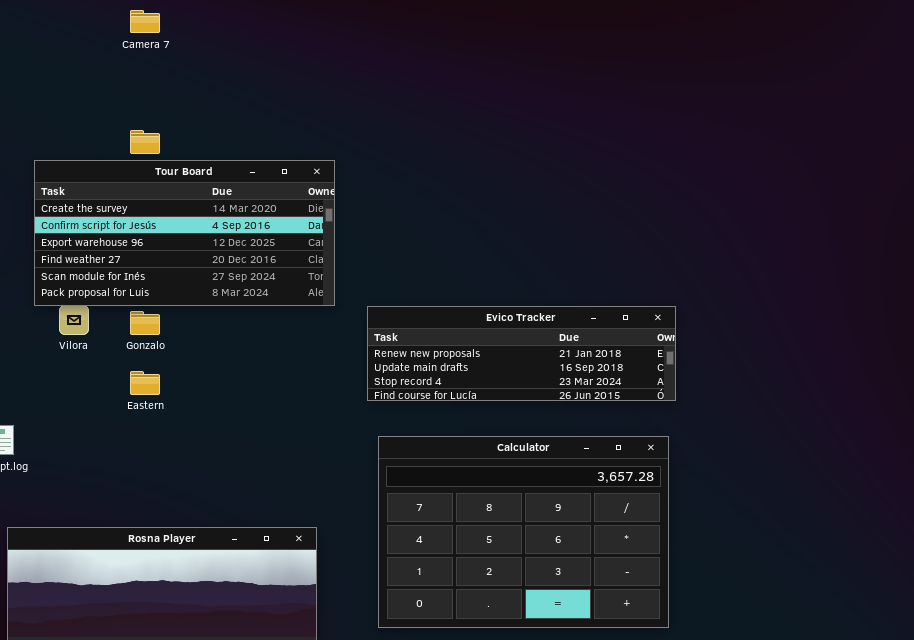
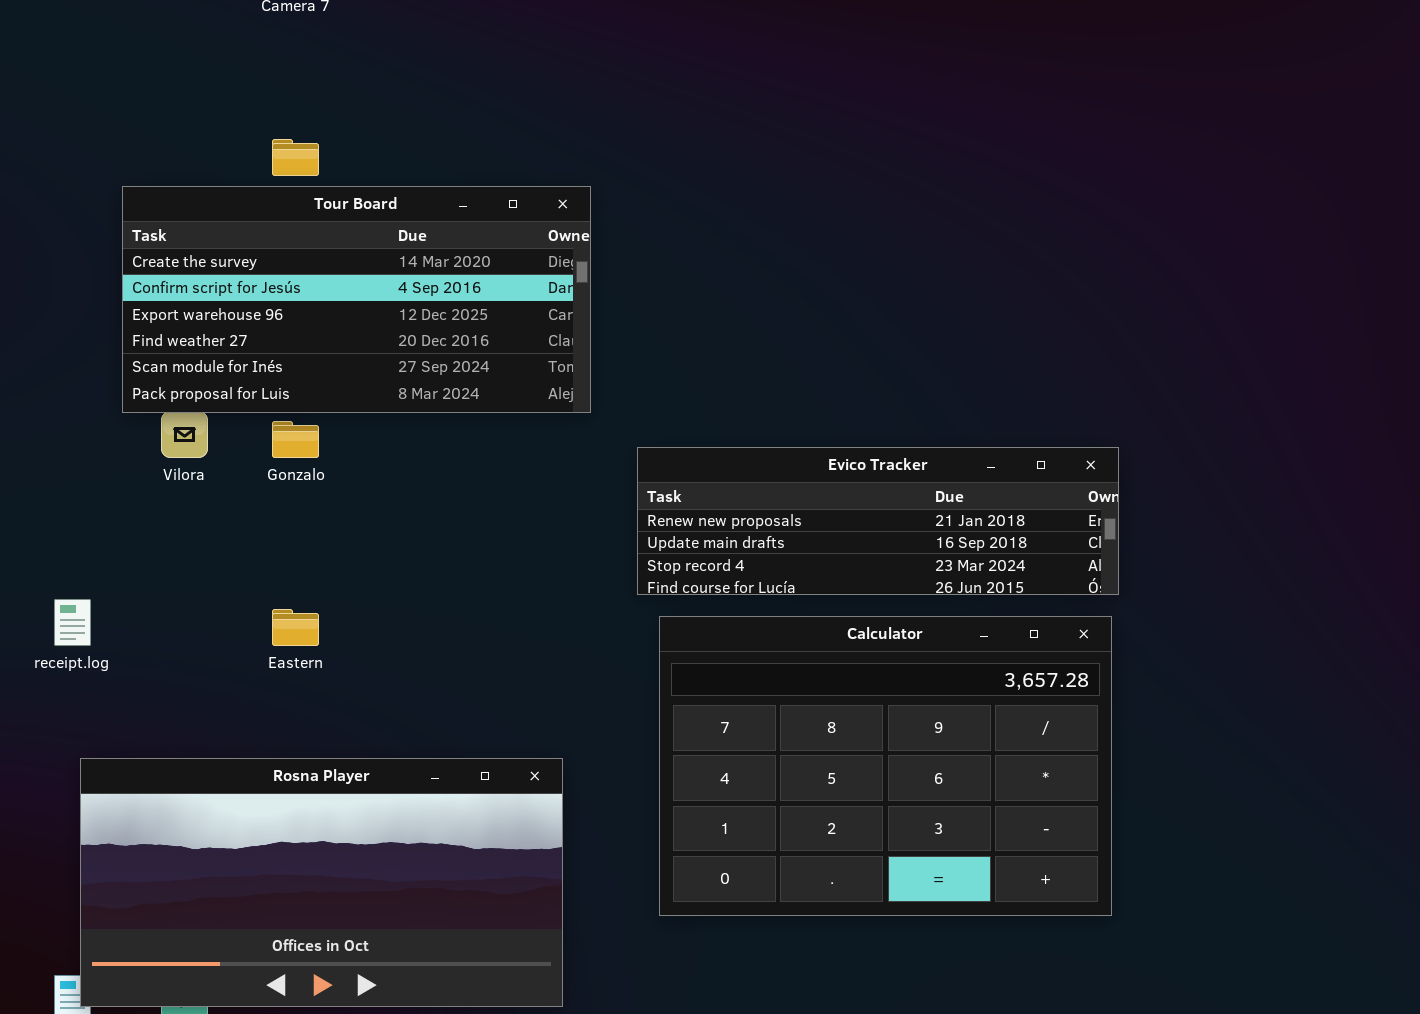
Evico Tracker: [367,306,676,401] -> [637,447,1119,595], moved
Eastern: [130,371,160,395] -> [272,609,319,646], moved

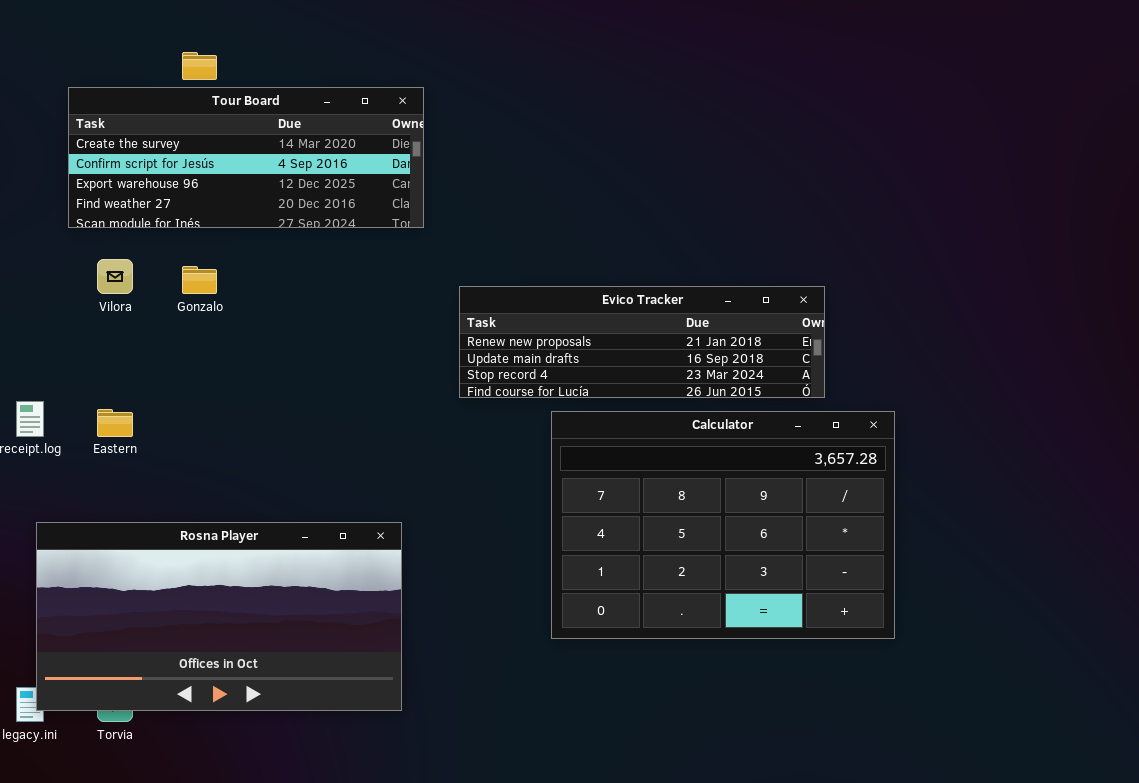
Tour Board: [122,186,591,413] -> [68,87,424,228], resized
Eastern: [272,609,319,646] -> [97,409,133,437], moved
Calculator: [659,616,1112,916] -> [551,411,895,639], moved

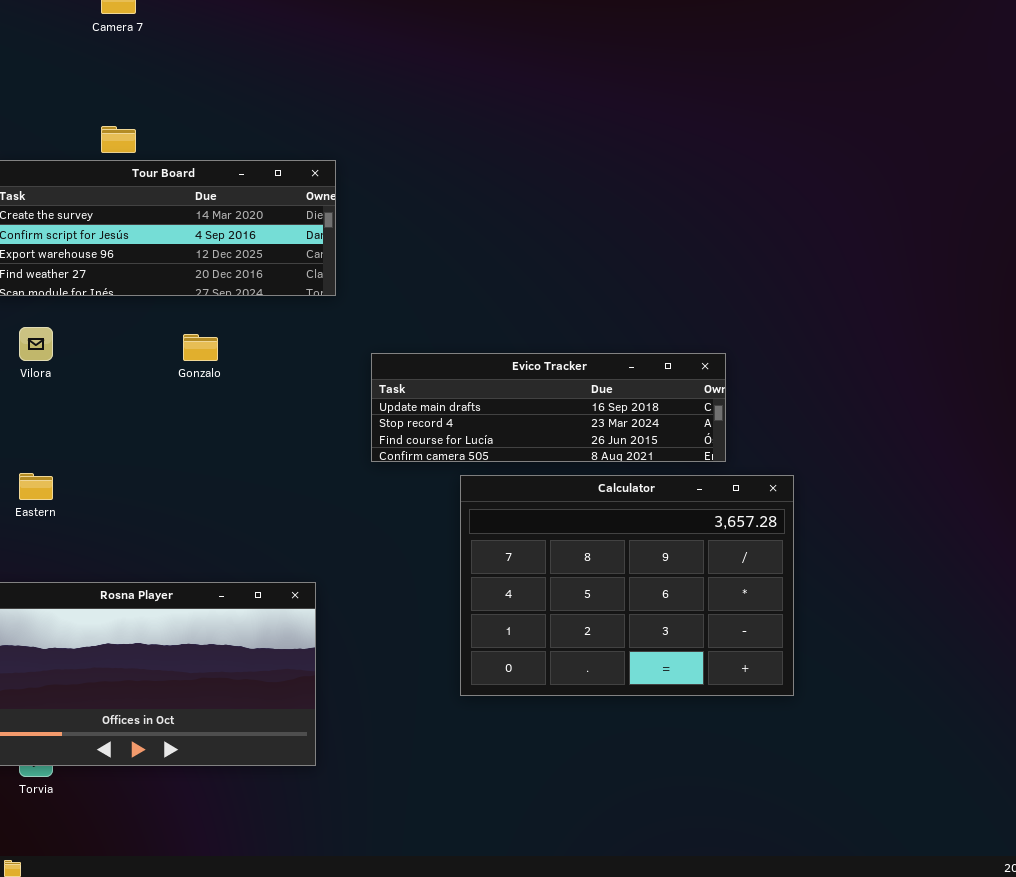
Gonzalo: [182,266,217,294] -> [183,334,218,361], moved
Evico Tracker: [459,286,825,398] -> [371,353,726,462], scrolled down 1 row

